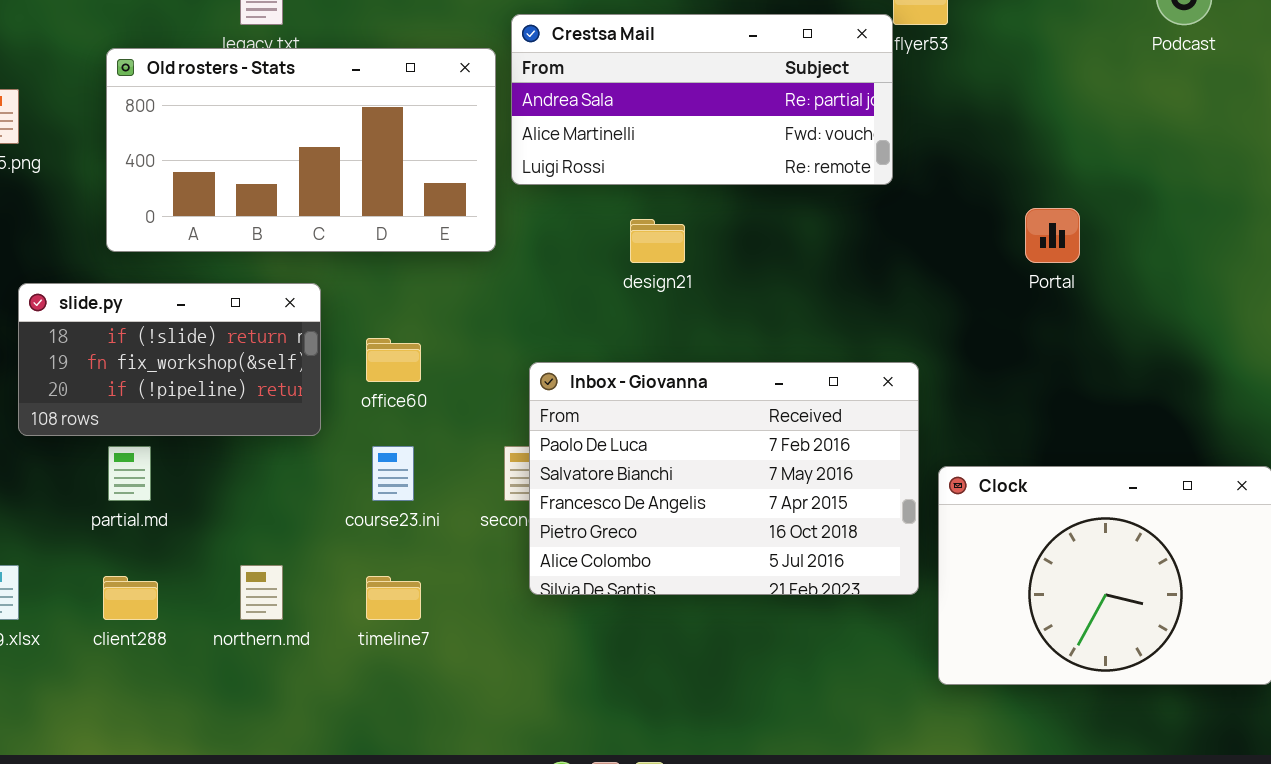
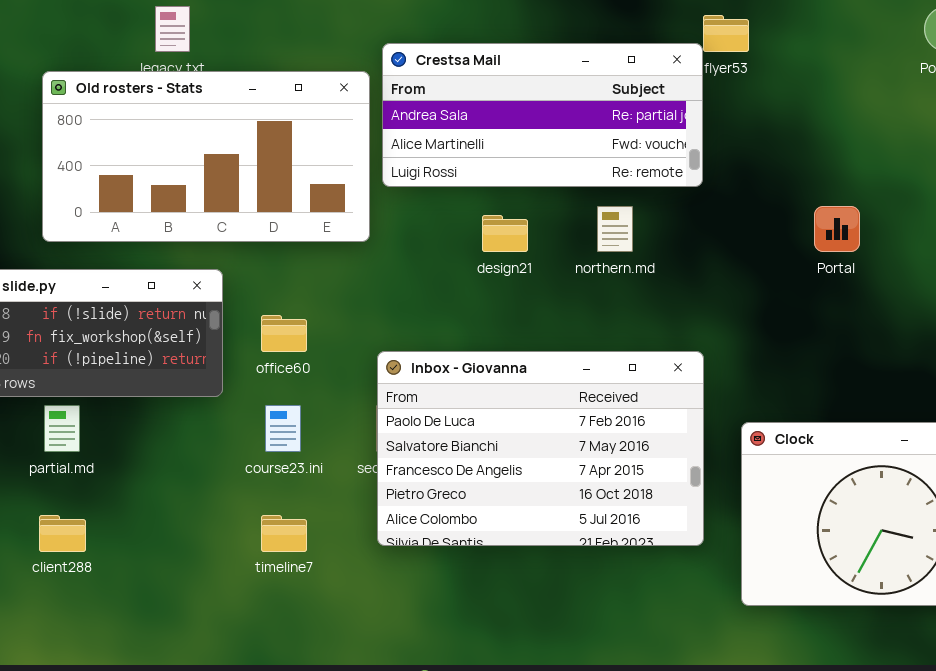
Inbox - Giovanna: [529,362,919,595] -> [377,351,704,546], moved
northern.md: [240,565,283,620] -> [597,206,633,252], moved

